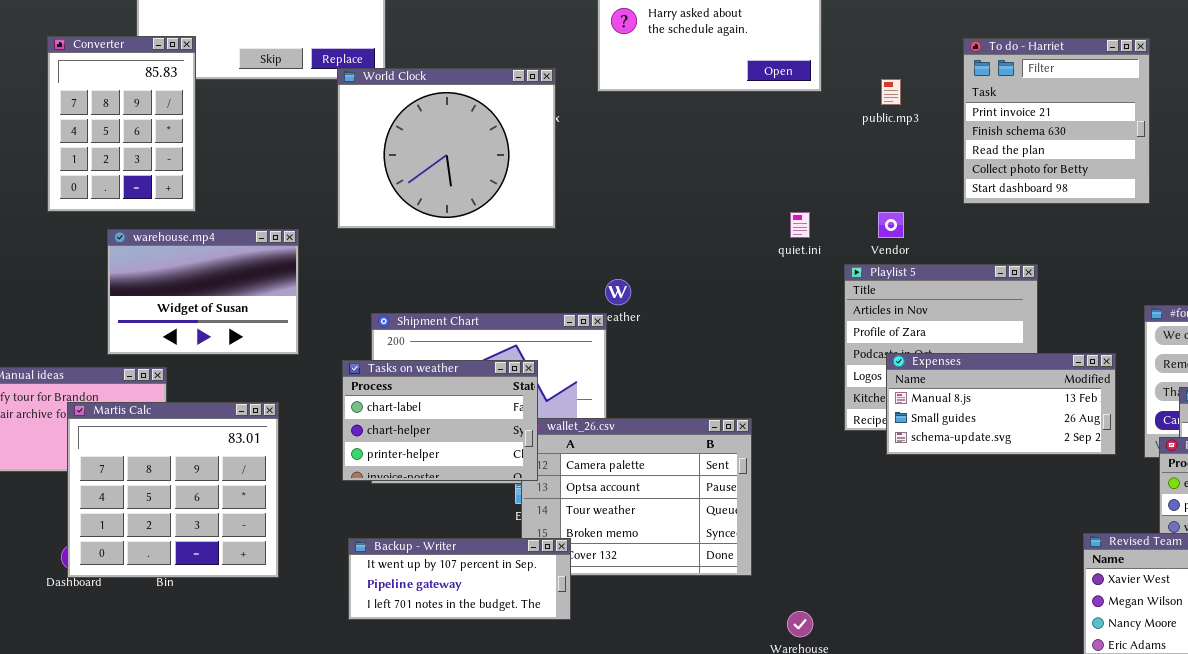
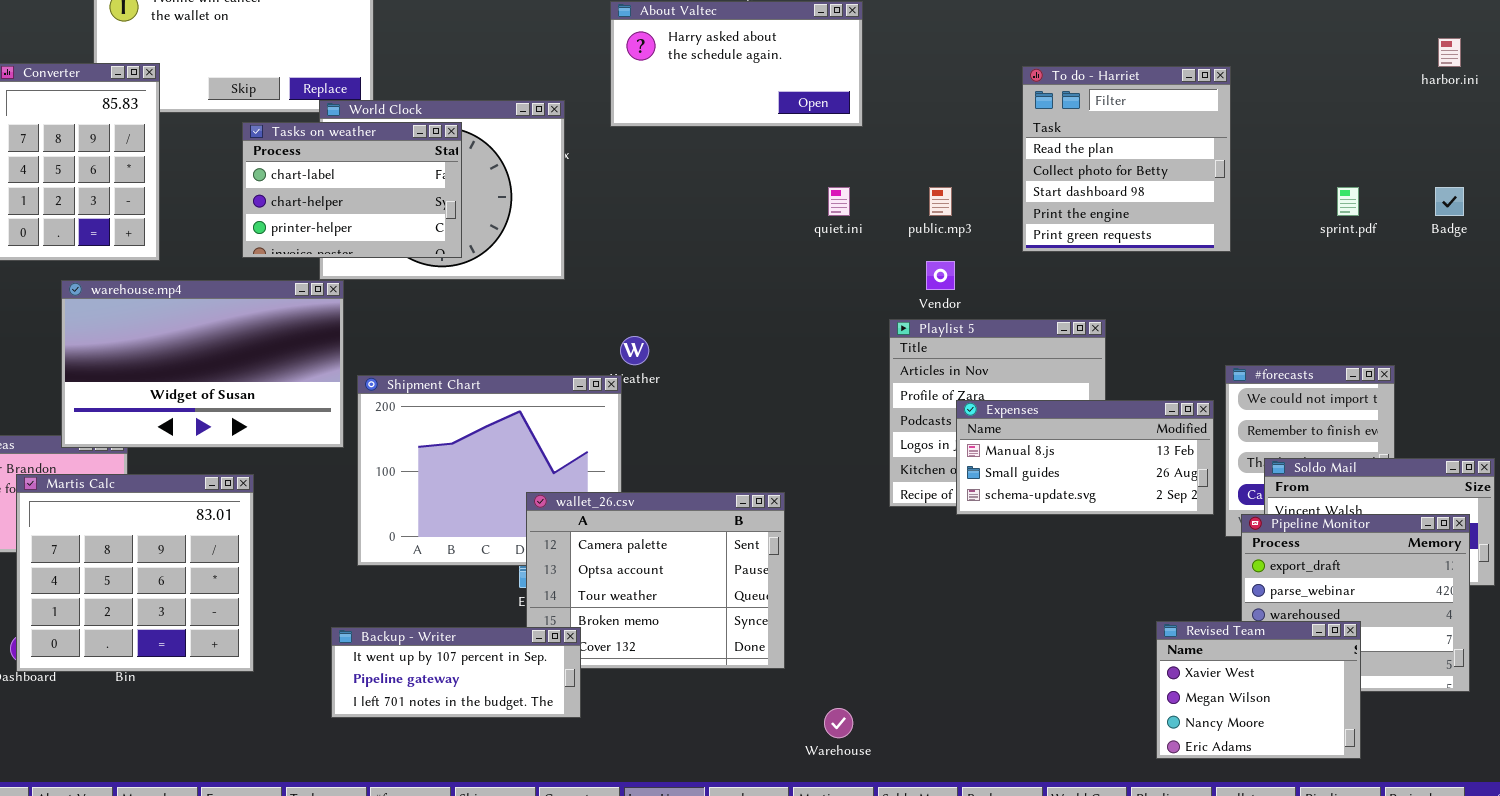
To do - Harriet: [963,38,1150,204] -> [1022,66,1231,252], scrolled down 2 rows
public.mp3: [881,79,901,105] -> [929,187,952,216], moved
quiet.ini: [790,212,810,238] -> [828,187,850,216], moved
warehouse.mp4: [107,229,299,355] -> [61,280,344,448], resized
Expenses: [886,353,1116,455] -> [956,400,1214,515], moved
Tasks on weather: [342,360,538,481] -> [242,122,462,258], moved

